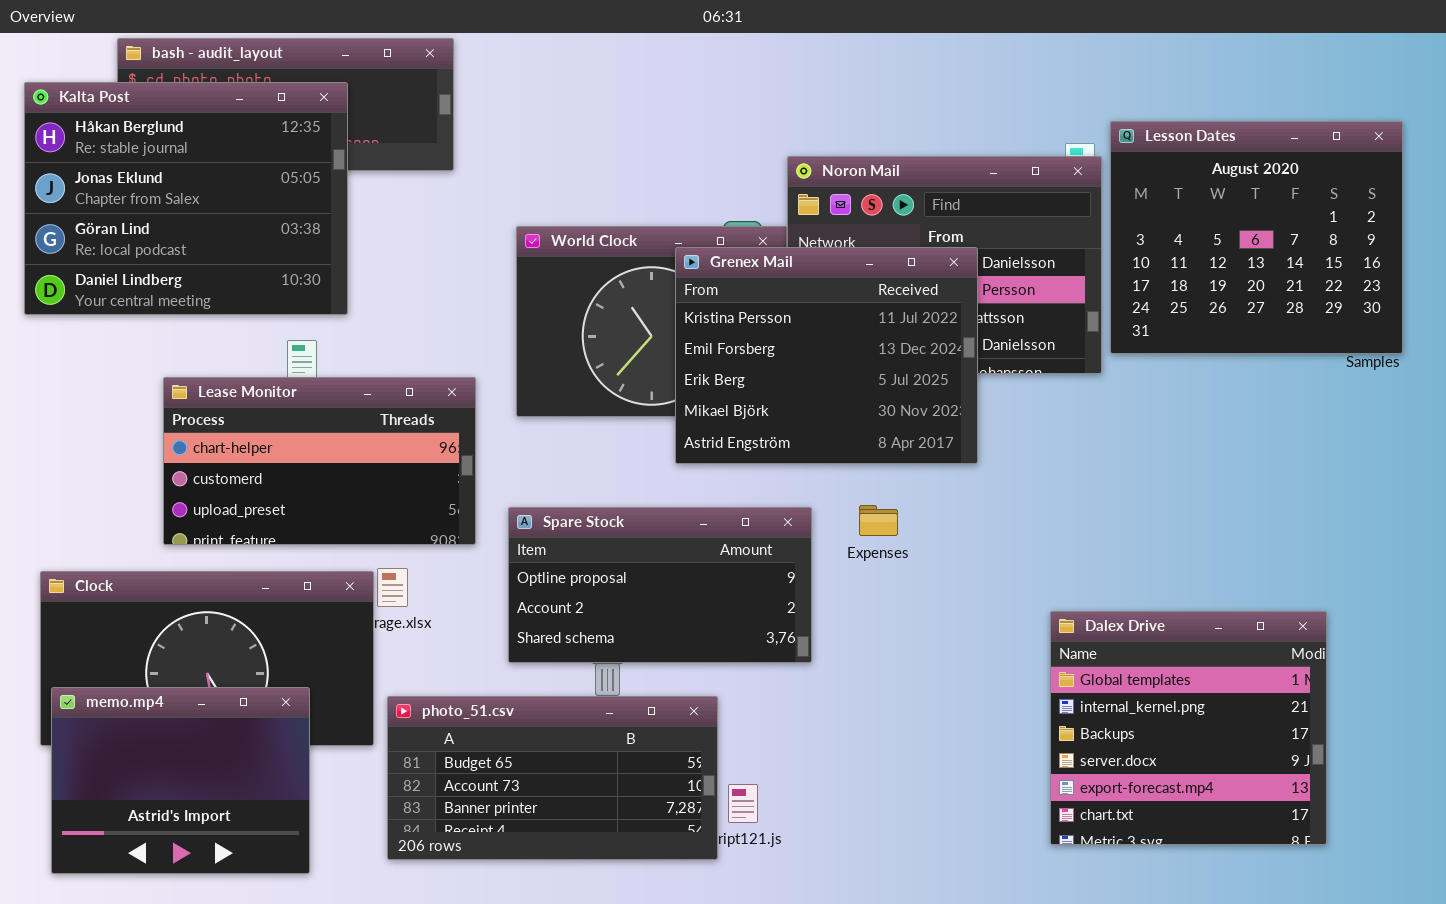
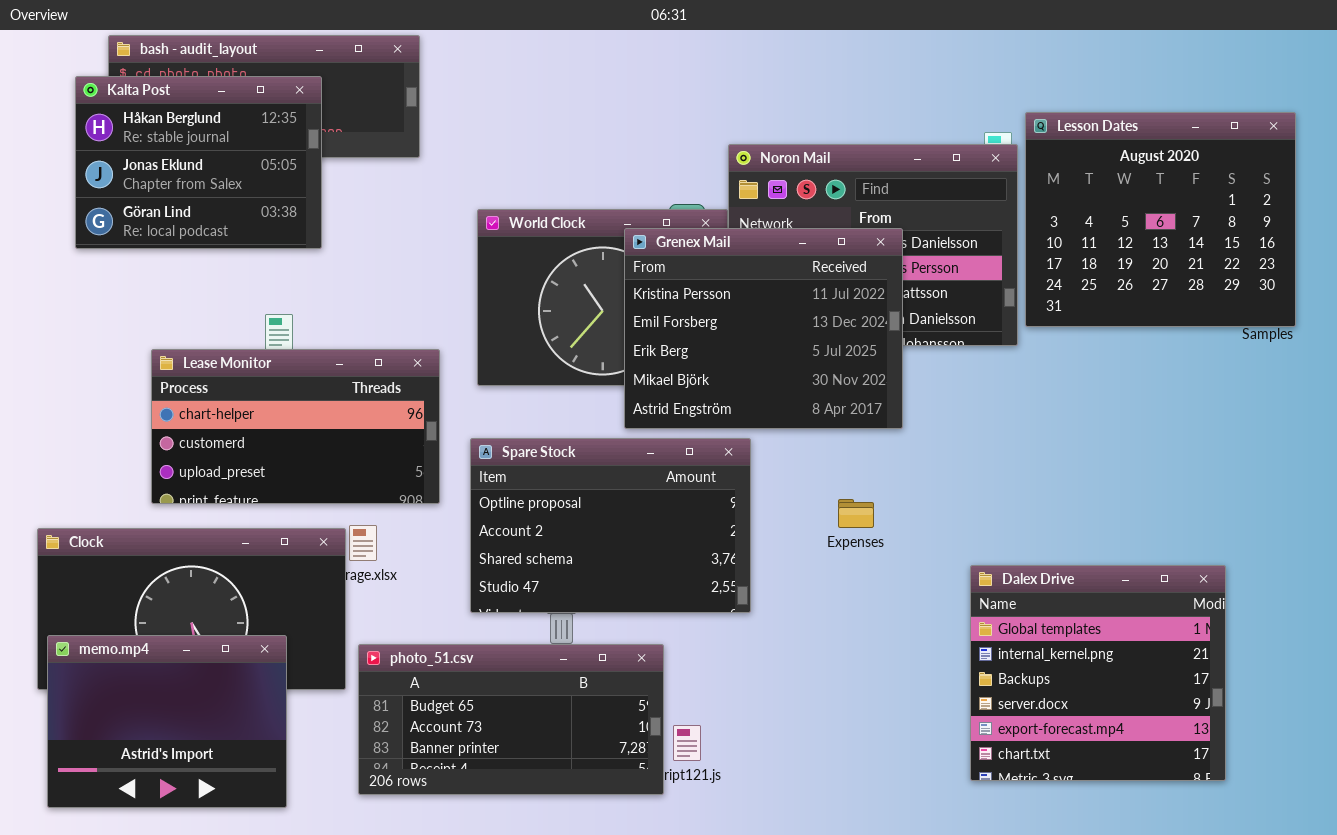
Kalta Post: [24,82,348,315] -> [75,76,322,249], resized
Expenses: [859,505,898,536] -> [838,499,874,528], moved
Spare Stock: [508,507,812,663] -> [470,438,751,613], resized

